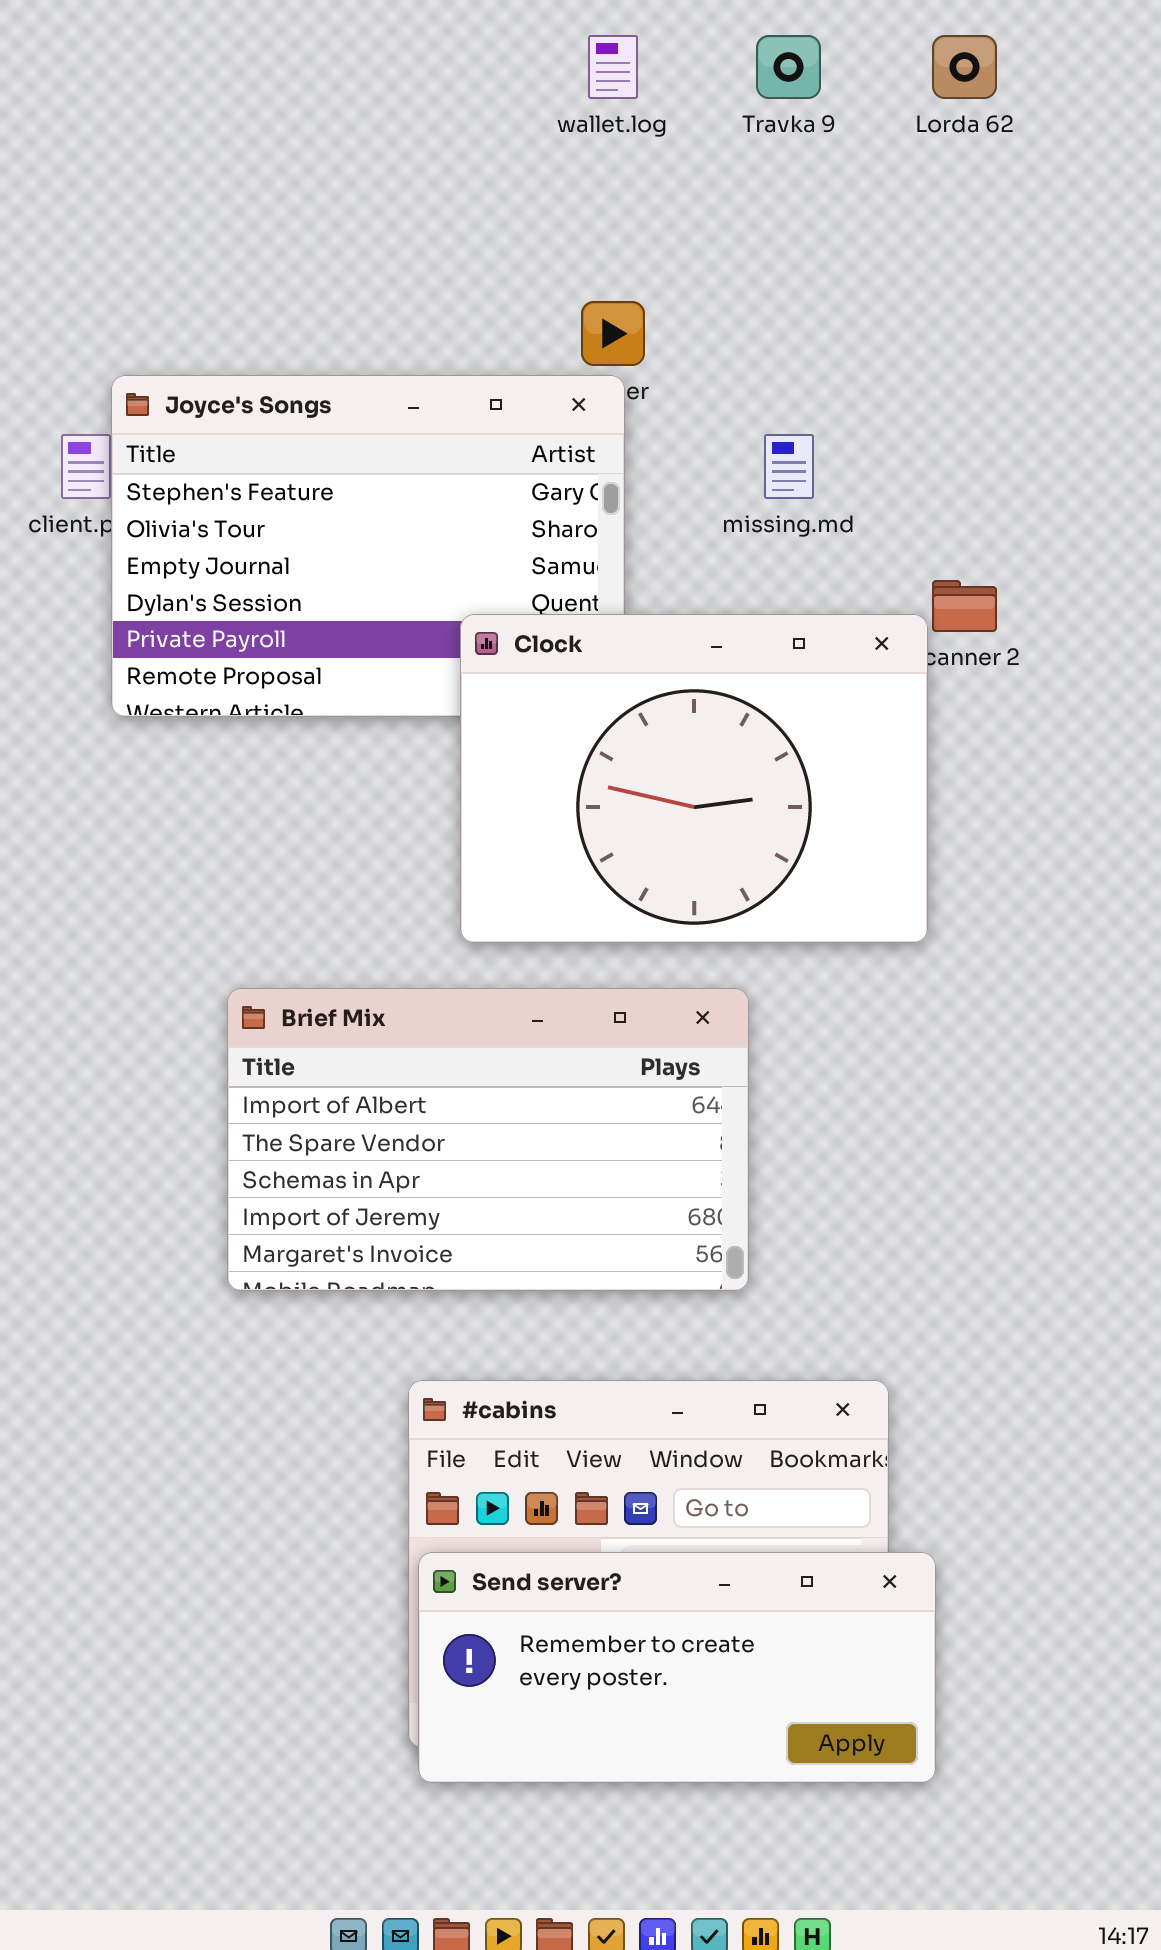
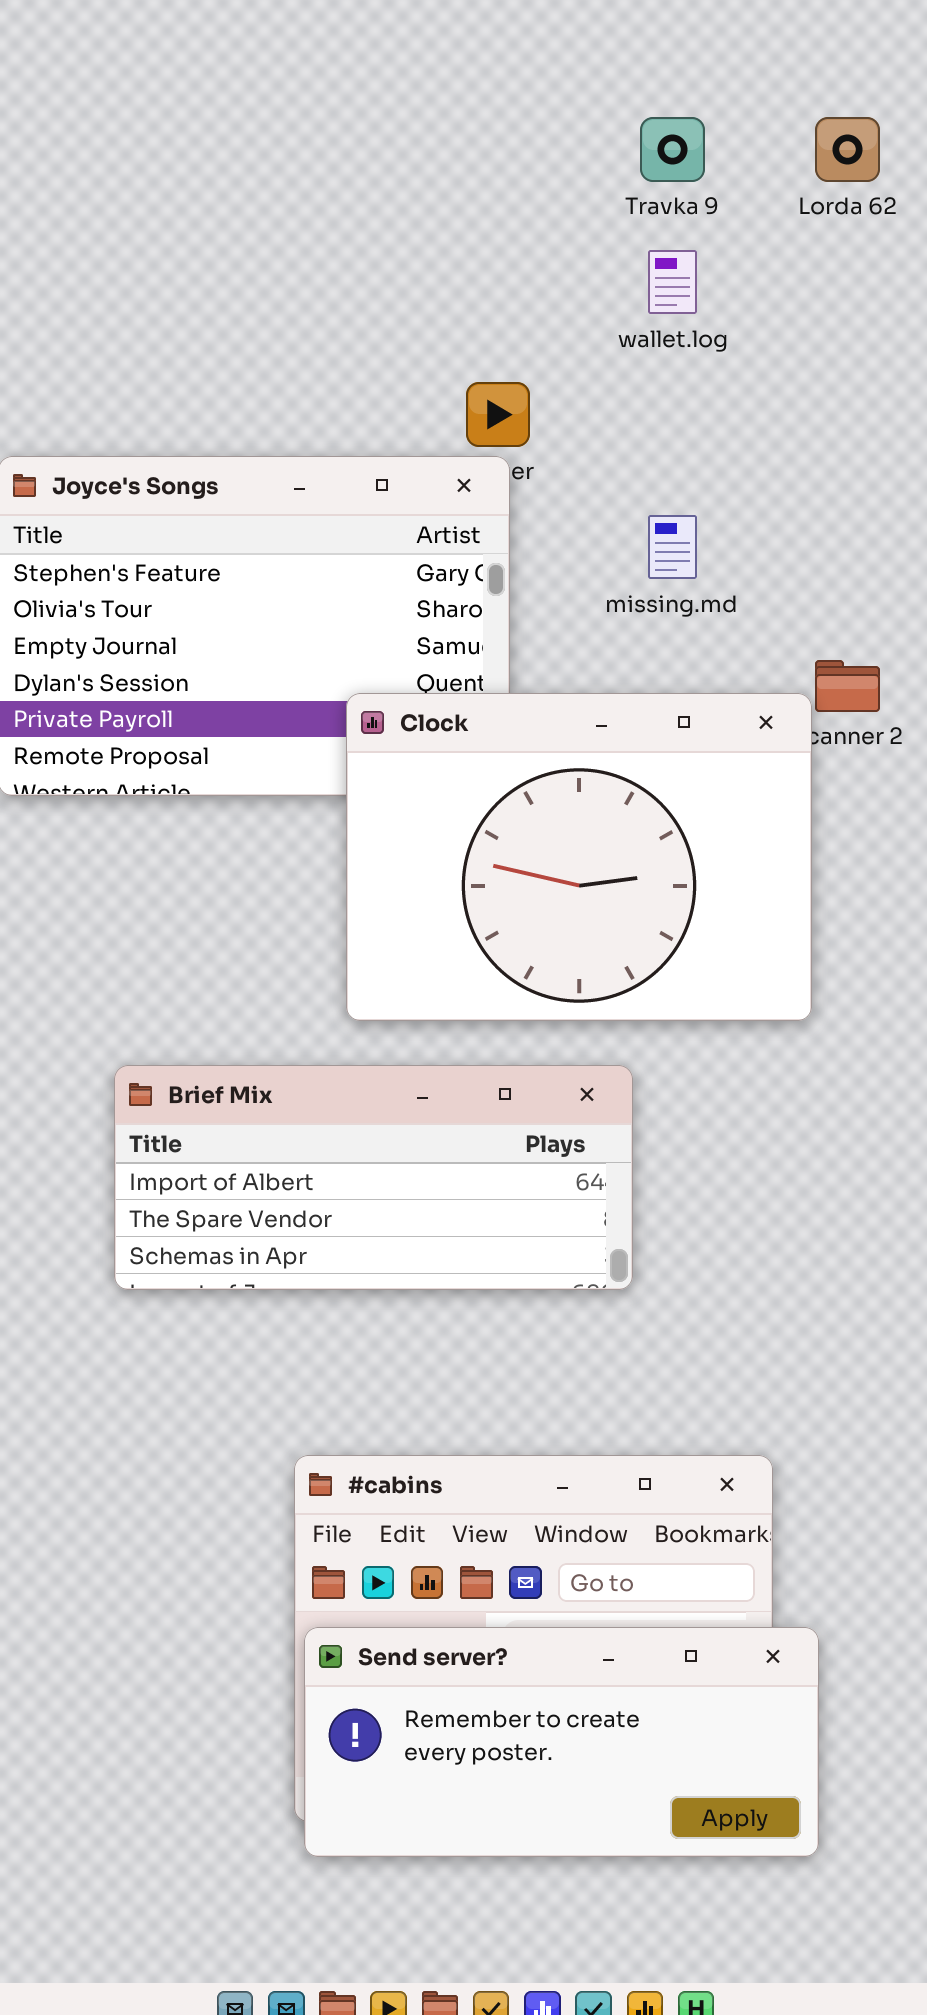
wallet.log: [588,35,638,99] -> [648,250,697,314], moved
Brief Mix: [227,988,749,1291] -> [114,1065,633,1290], resized

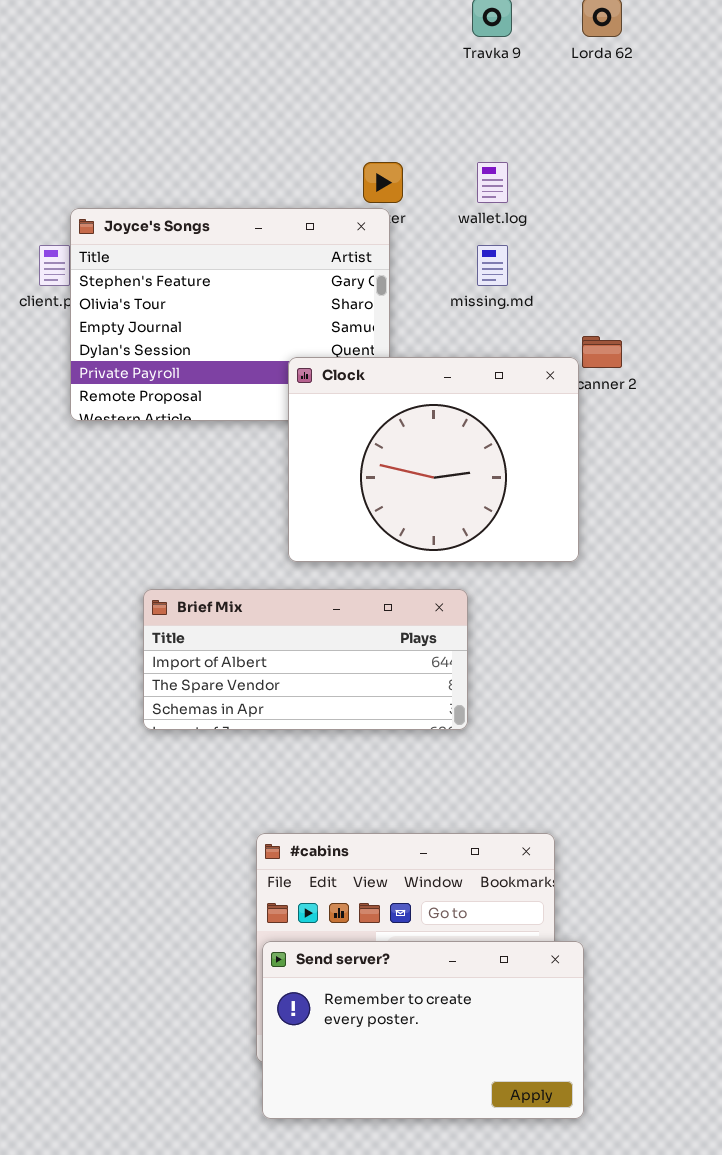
wallet.log: [648,250,697,314] -> [477,162,508,203], moved
Send server?: [304,1627,819,1857] -> [262,941,584,1119], resized

